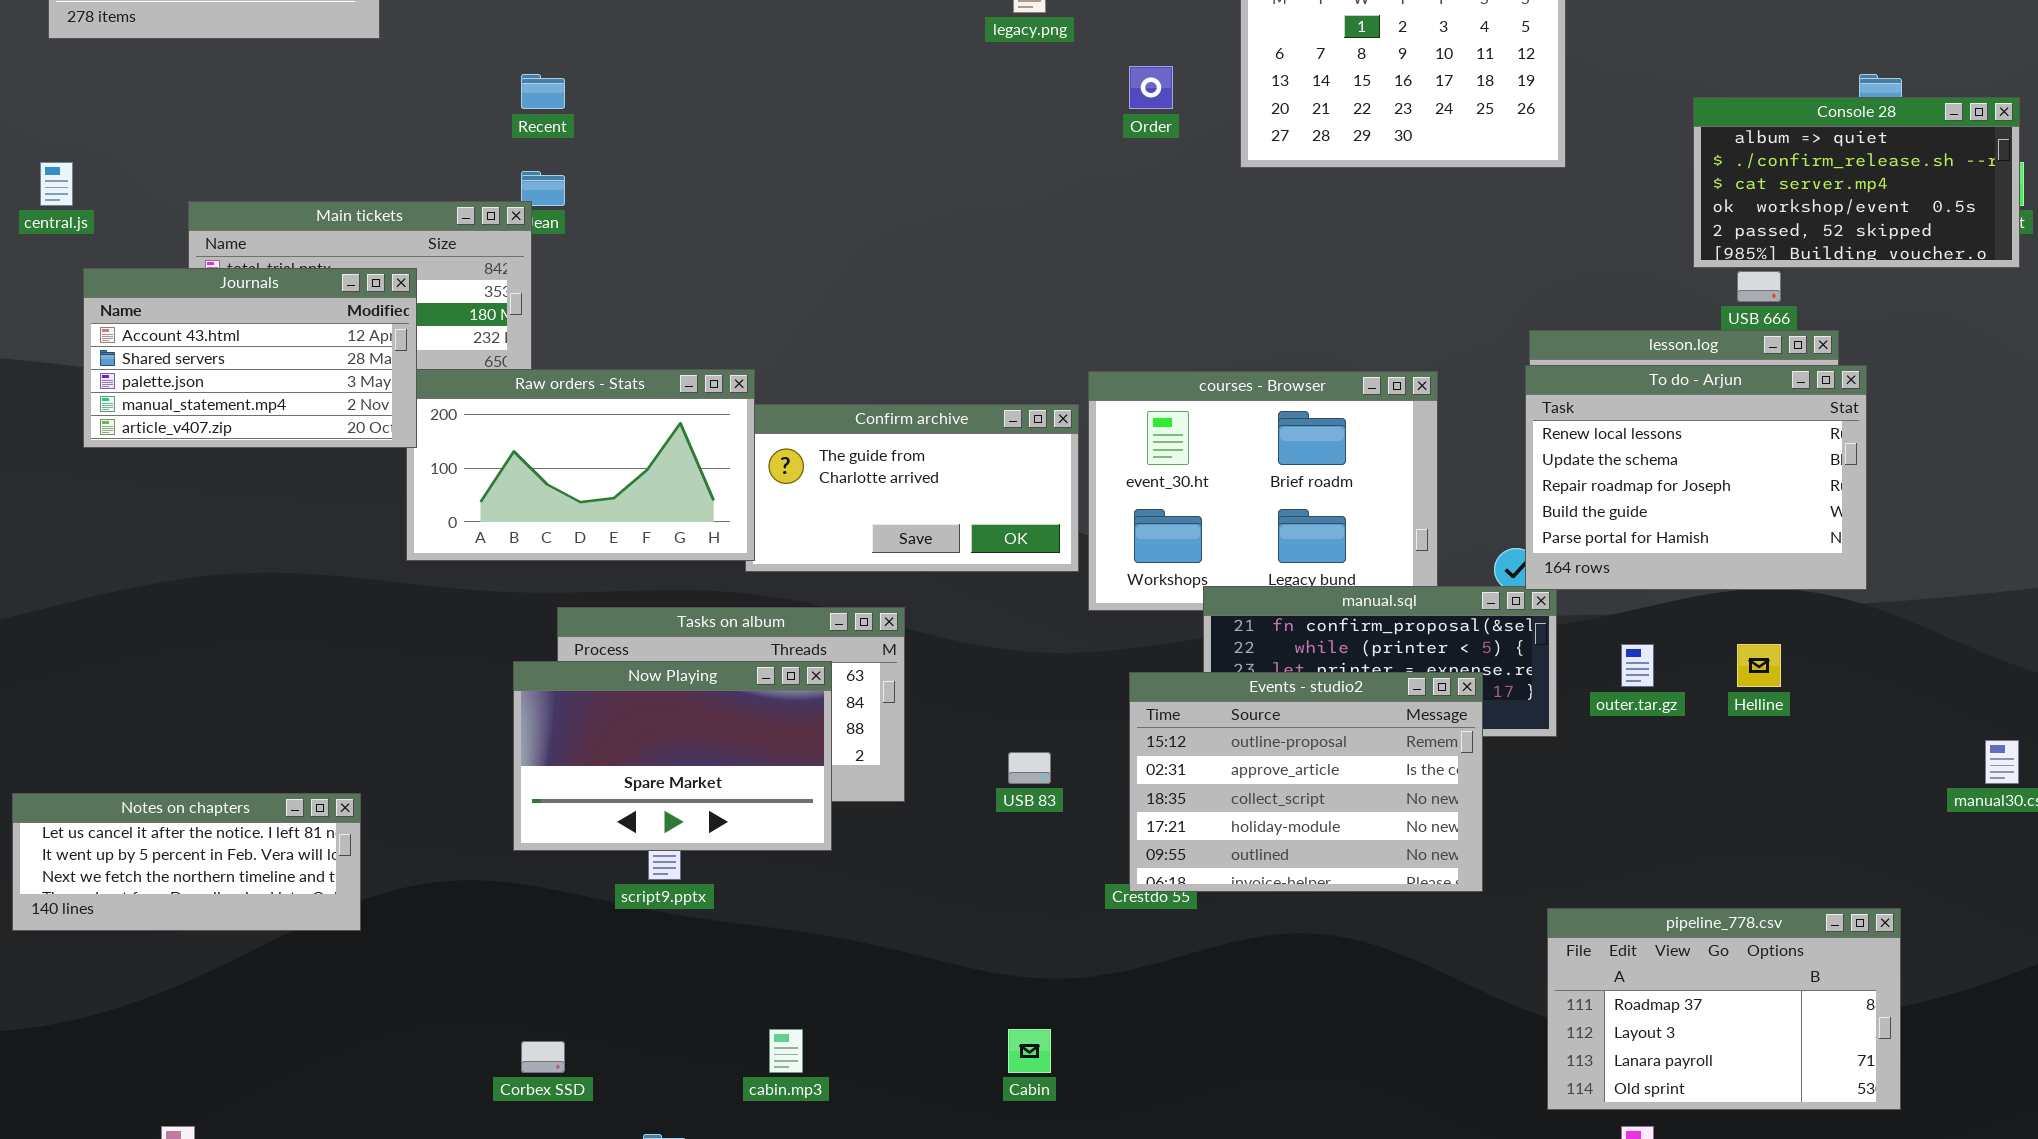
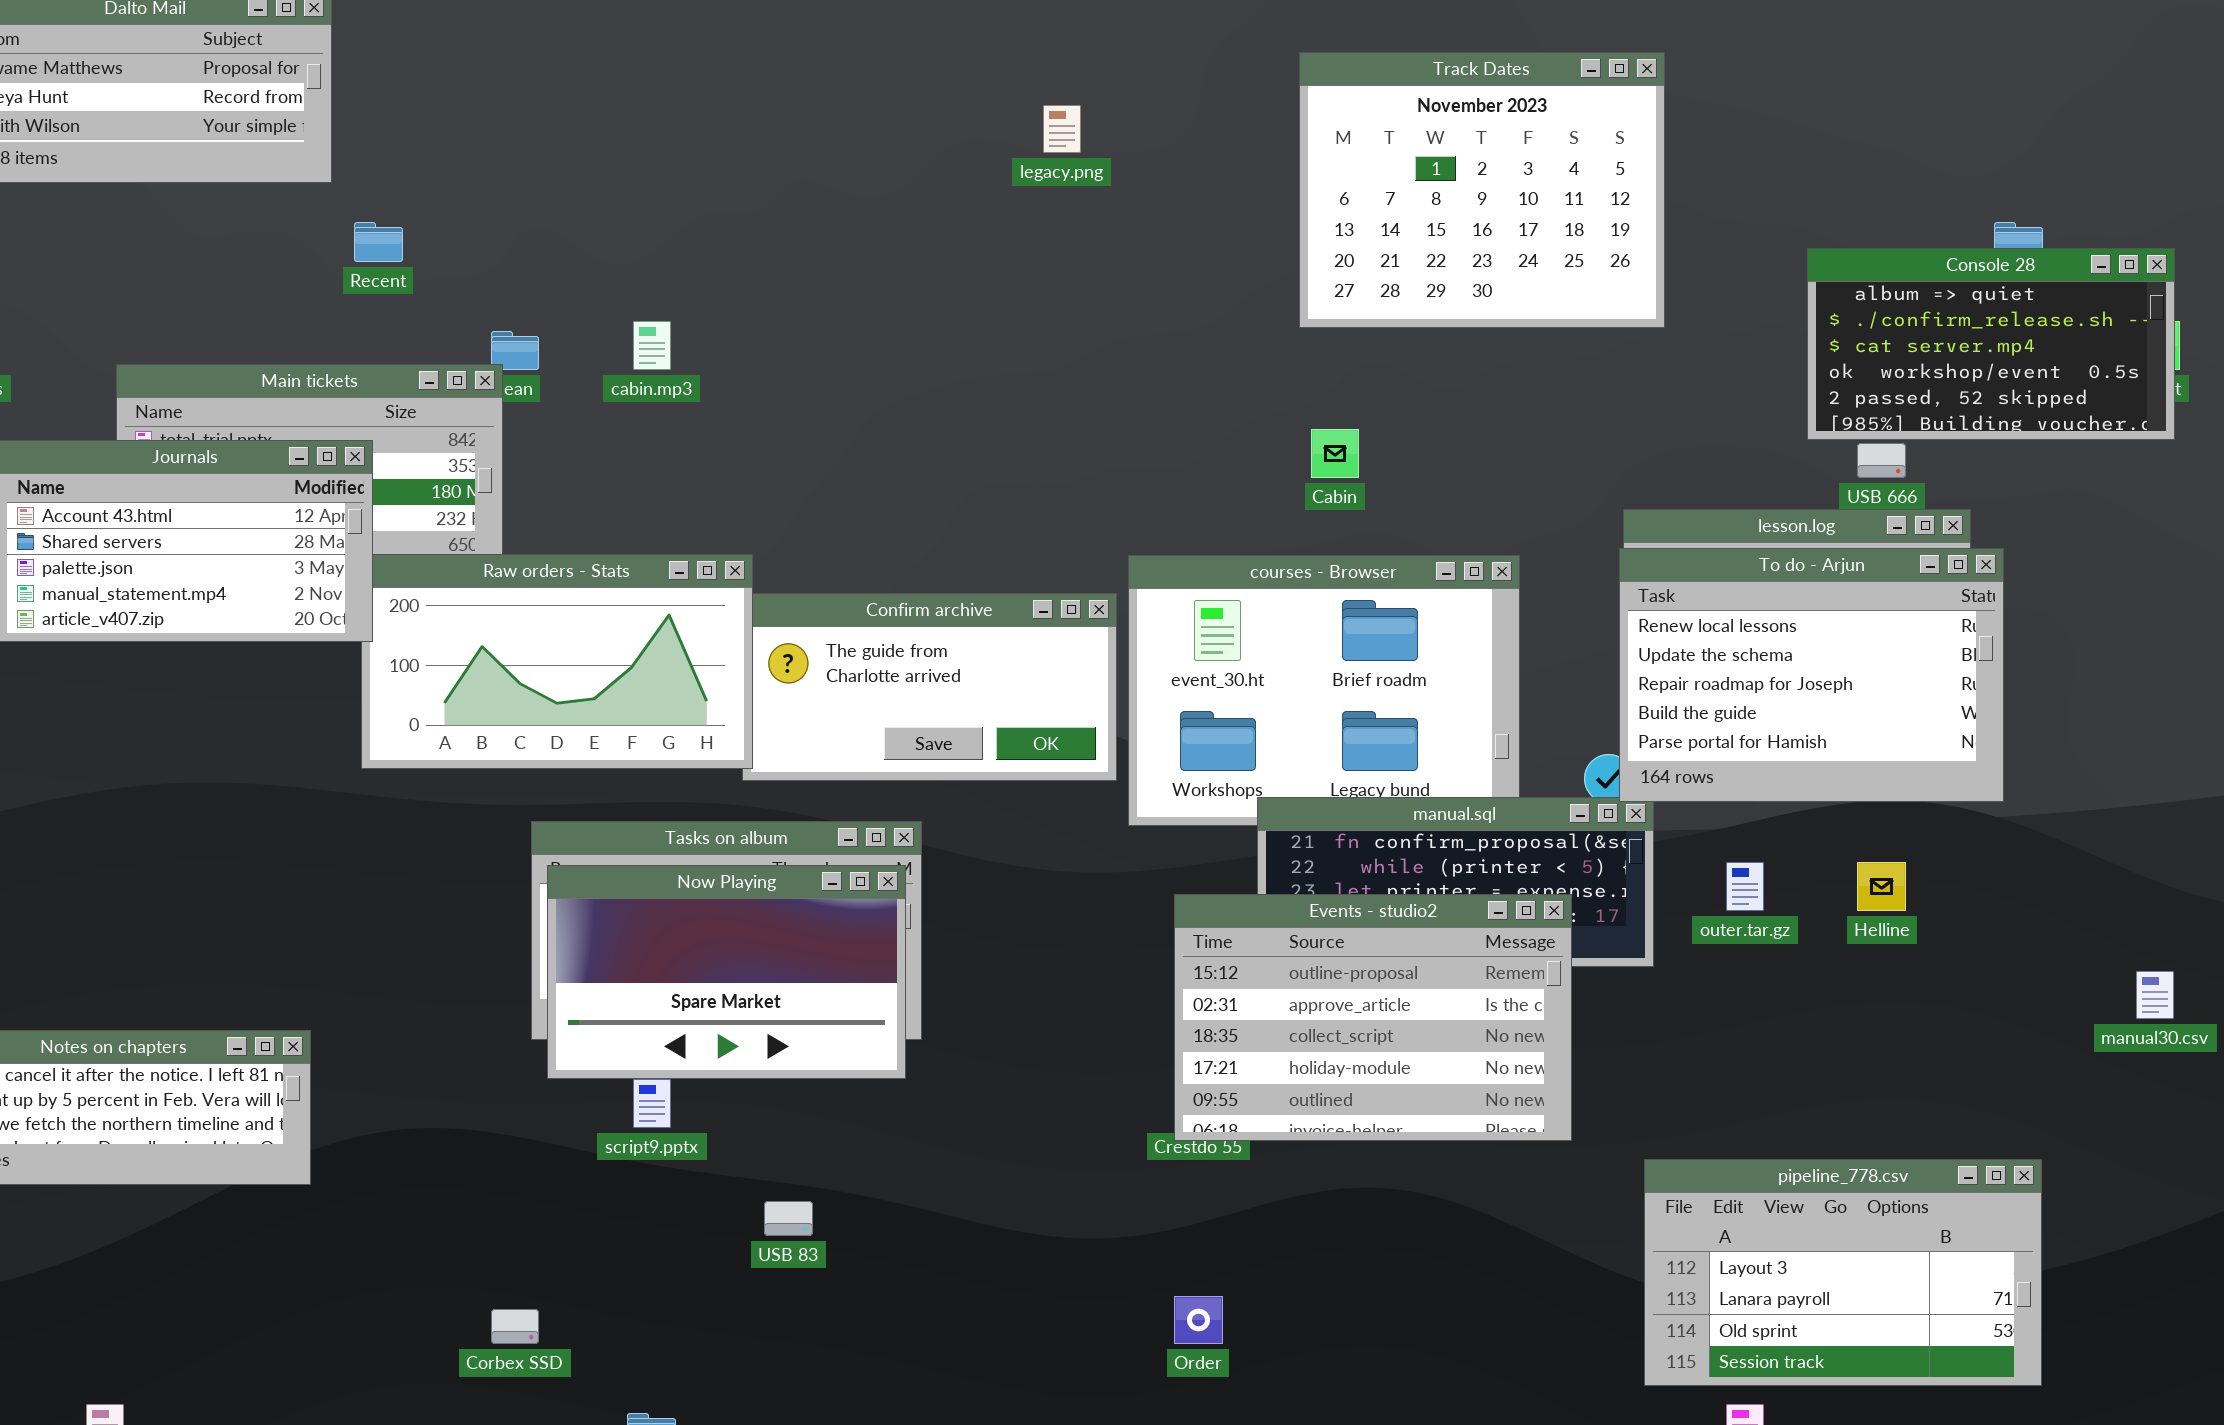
Order: [1129,66,1173,109] -> [1174,1296,1223,1344], moved
Recent: [521,74,565,109] -> [354,222,403,262], moved
Now Playing: [513,661,832,851] -> [547,865,906,1079], moved
USB 83: [1008,752,1051,784] -> [764,1201,813,1236], moved
pipeline_778.csv: [1547,908,1901,1110] -> [1644,1159,2042,1386], scrolled down 1 row
cabin.mp3: [769,1029,803,1073] -> [633,321,671,370], moved
Cabin: [1008,1029,1051,1073] -> [1311,429,1359,478], moved

